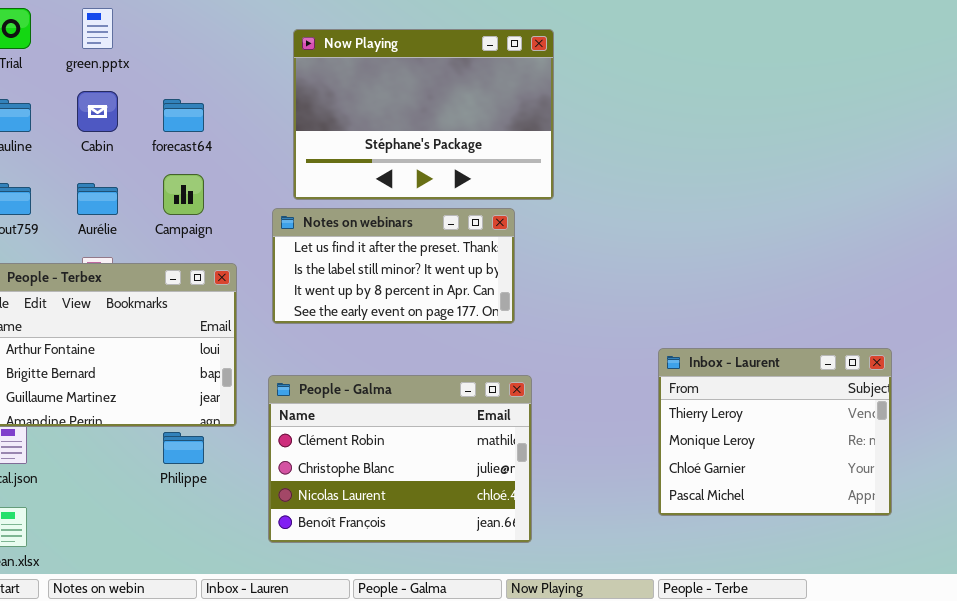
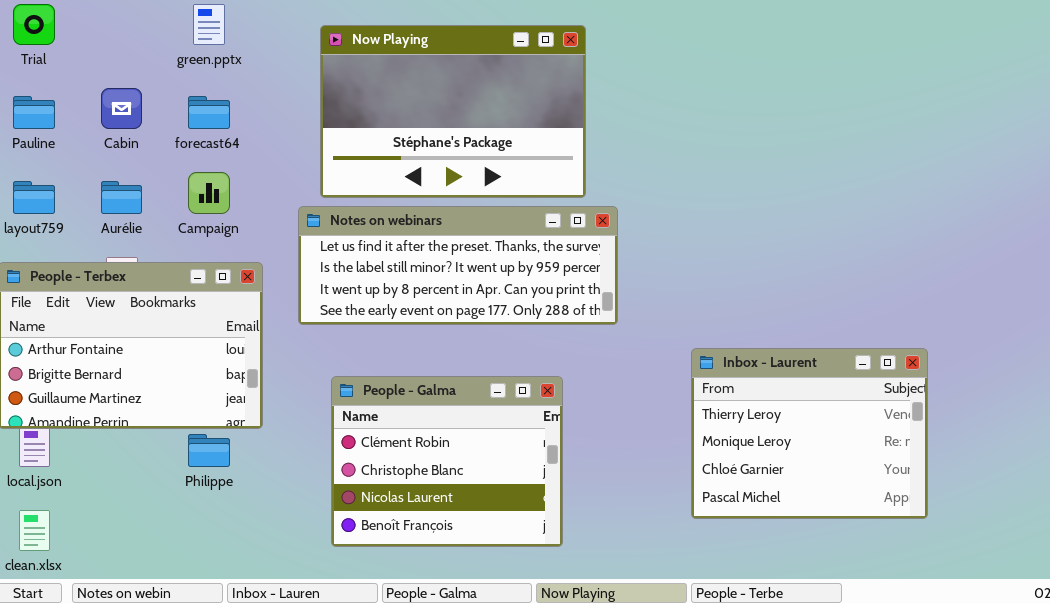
green.pptx: [82,8,113,49] -> [193,4,225,45], moved
Notes on webinars: [272,208,515,324] -> [298,206,618,325], resized
People - Galma: [268,375,532,543] -> [331,376,563,547], resized

